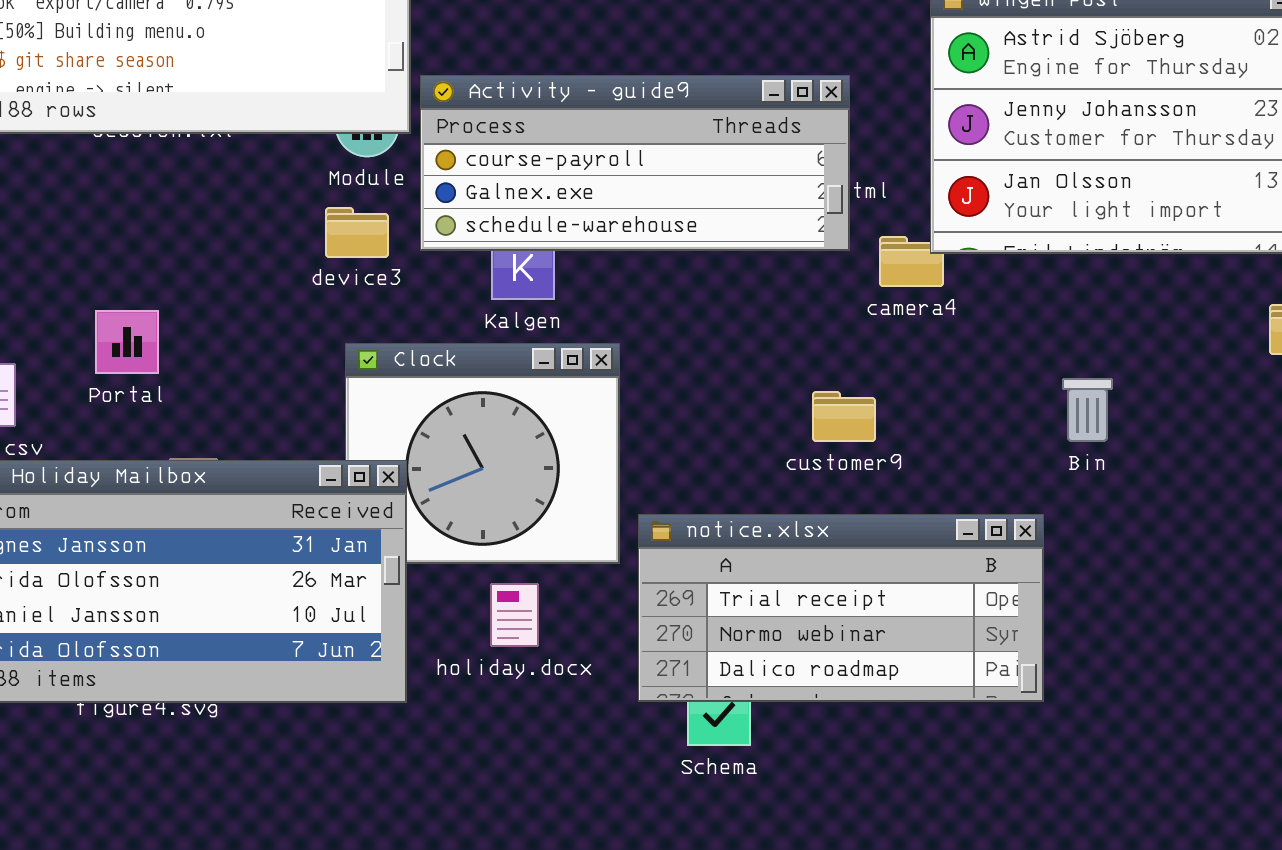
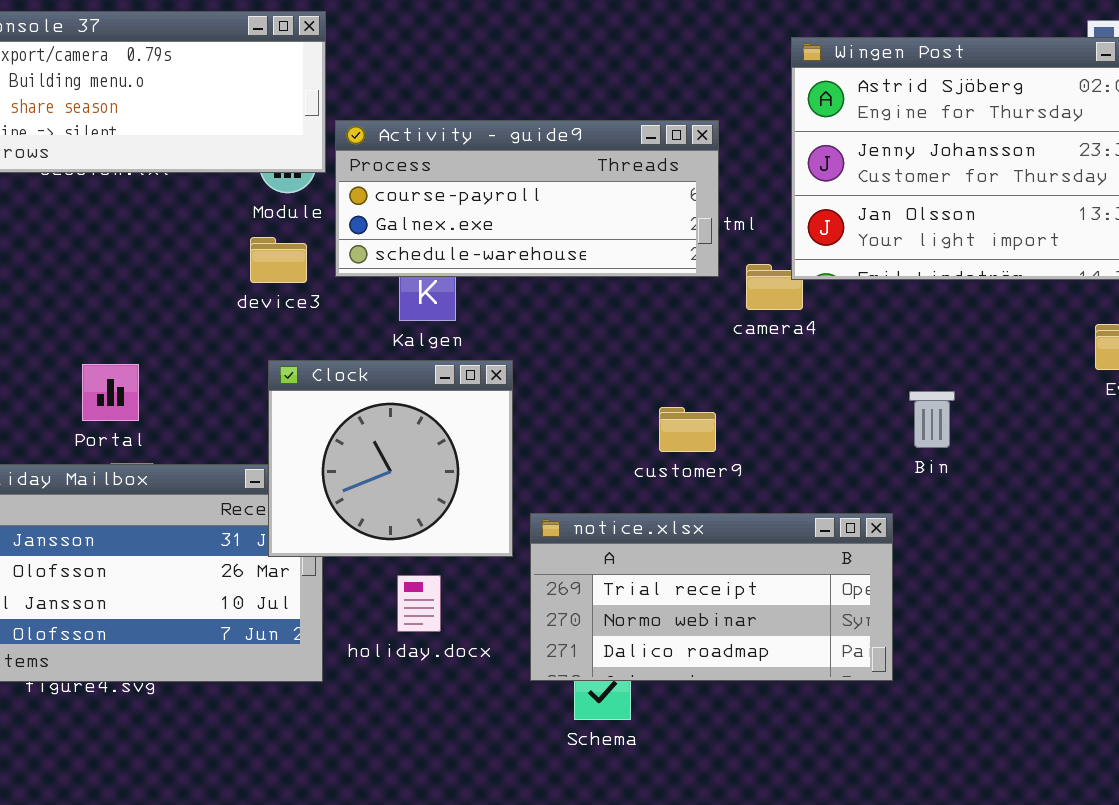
Portal: [95,310,159,374] -> [82,364,139,421], moved
Clock: [345,343,620,564] -> [268,360,513,557], raised
customer9: [812,391,876,442] -> [659,407,716,452], moved

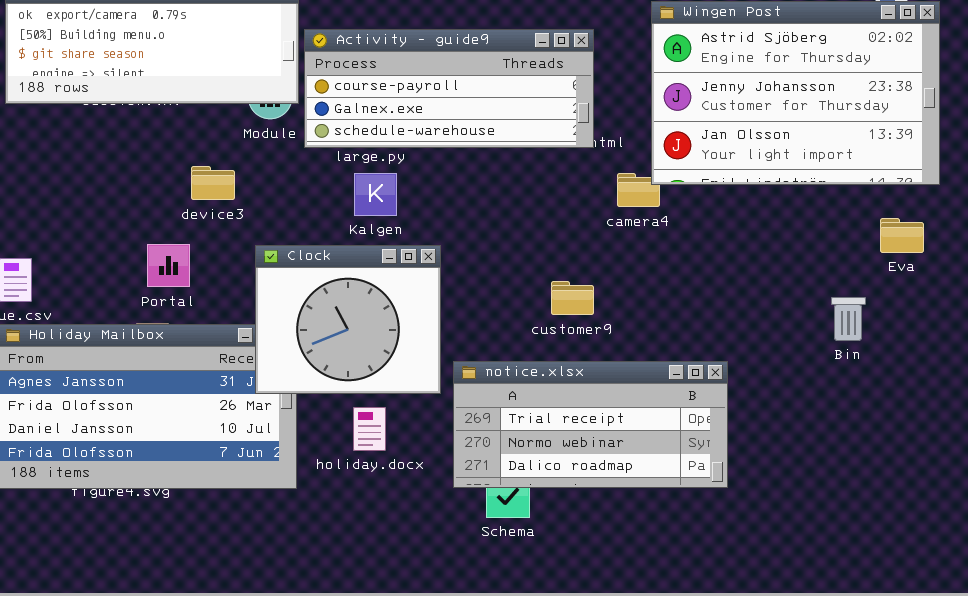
Activity - guide9: [335,120,719,277] -> [304,29,594,148], moved
device3: [250,237,307,283] -> [191,166,235,200], moved
Portal: [82,364,139,421] -> [147,244,190,287], moved
Bin: [909,391,955,448] -> [831,297,866,341], moved

